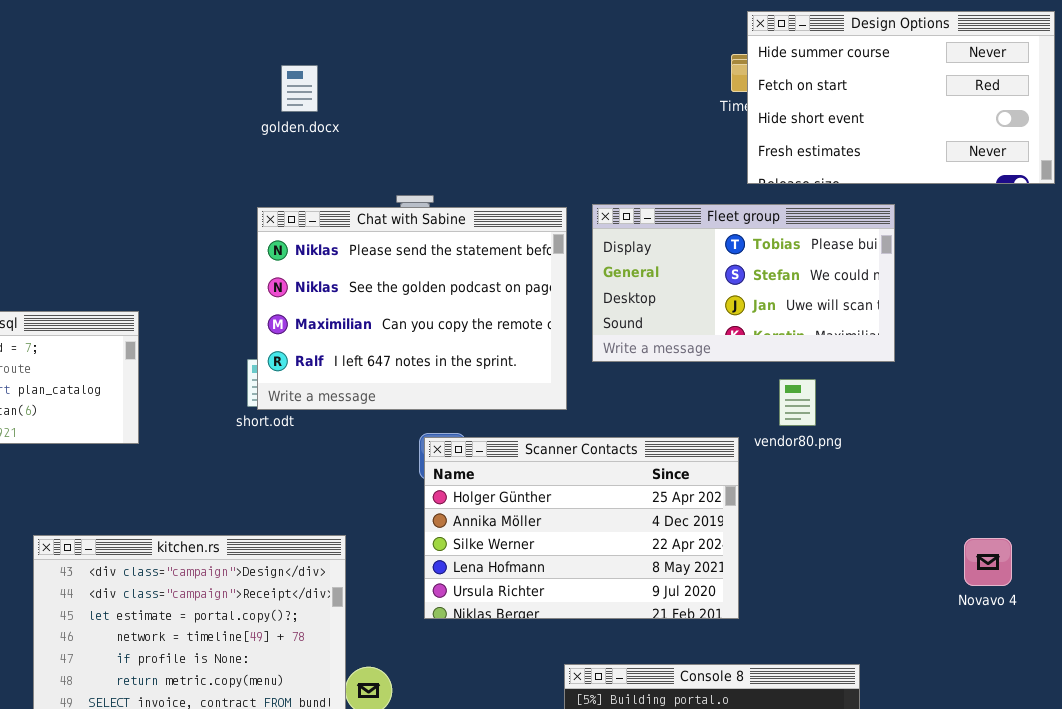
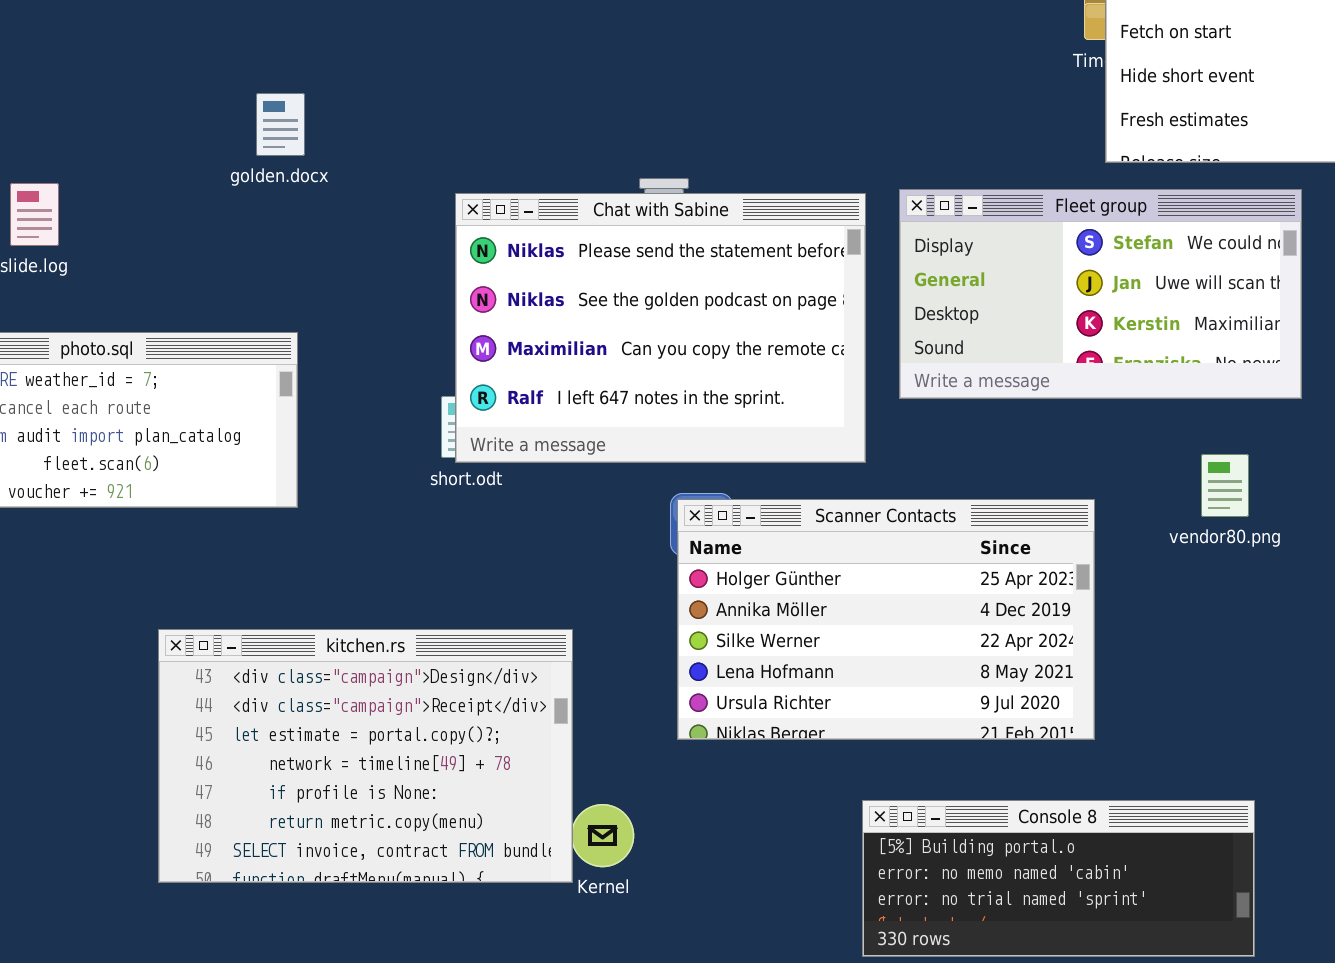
golden.docx: [281,65,318,112] -> [256,93,305,156], moved
Fleet group: [592,204,895,362] -> [899,189,1302,399], scrolled down 1 row
vendor80.png: [779,379,816,426] -> [1201,454,1249,517], moved

